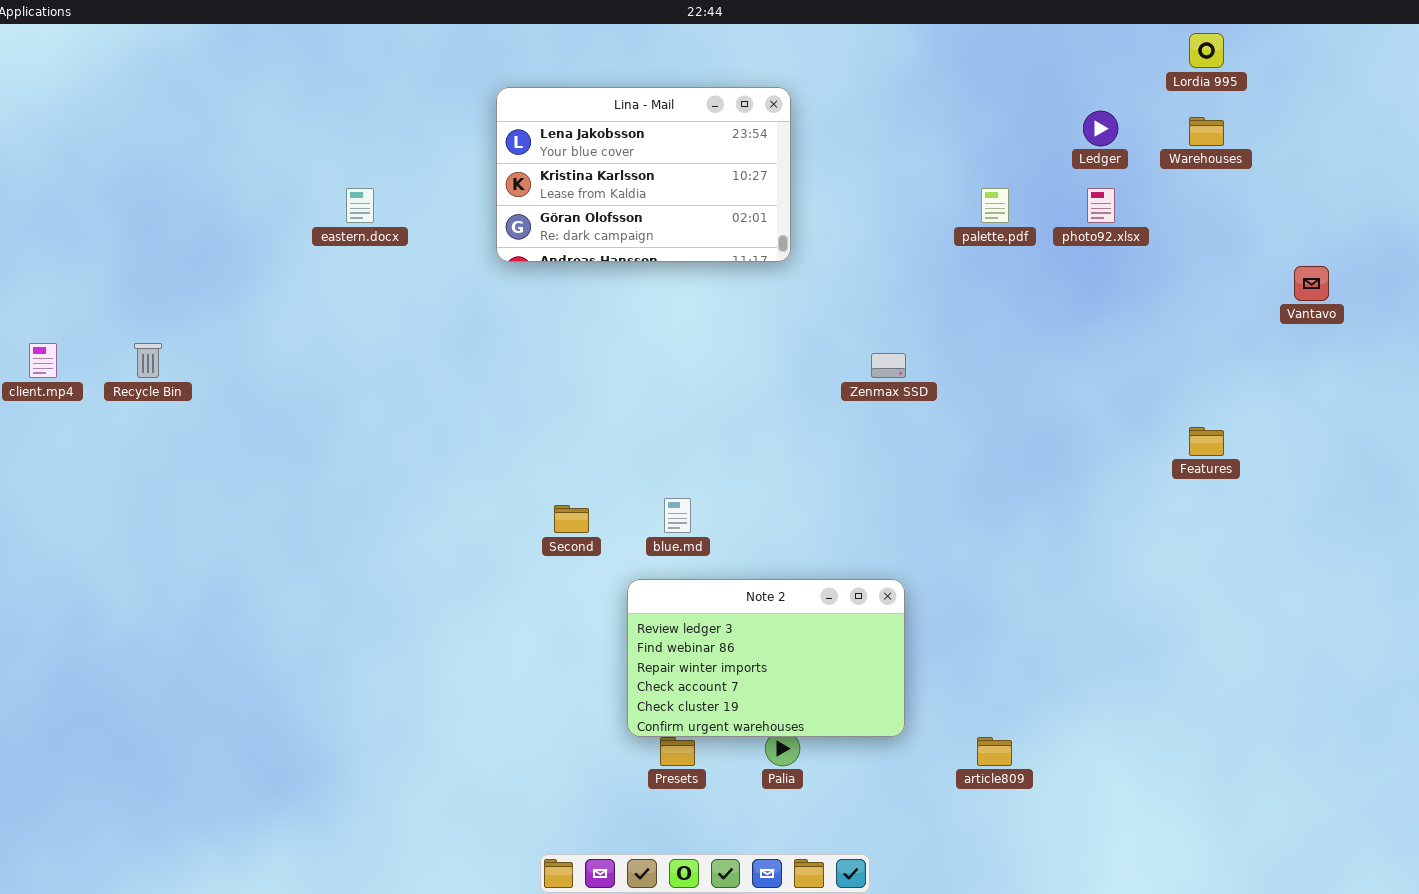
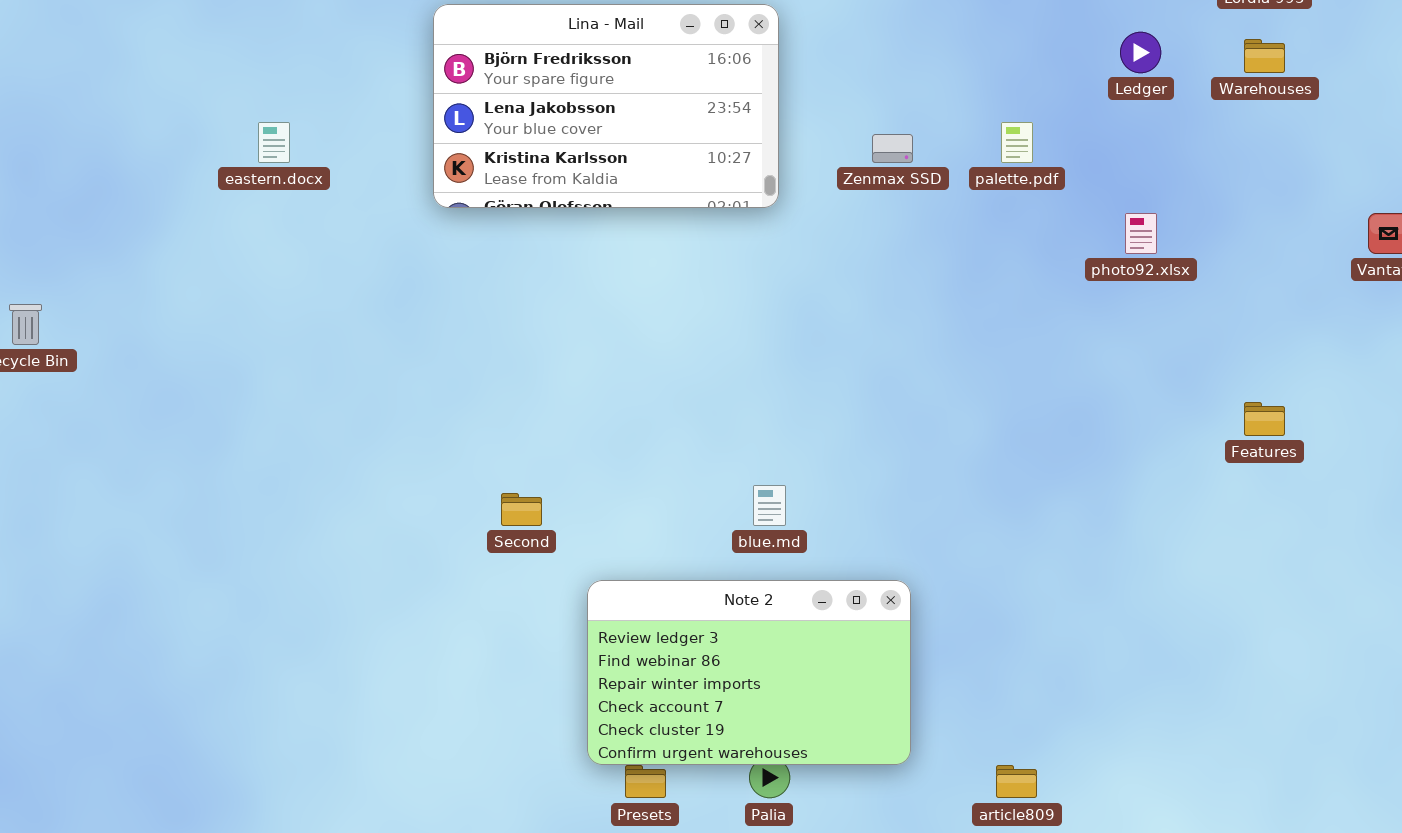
Lina - Mail: [496,87,791,262] -> [433,4,779,208], scrolled up 1 row
photo92.xlsx: [1087,188,1115,223] -> [1125,213,1157,254], moved
Zenmax SSD: [871,353,906,378] -> [872,134,913,163], moved
blue.md: [664,498,691,533] -> [753,485,786,526], moved

